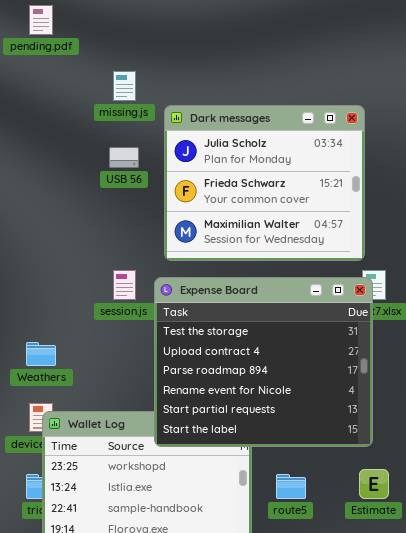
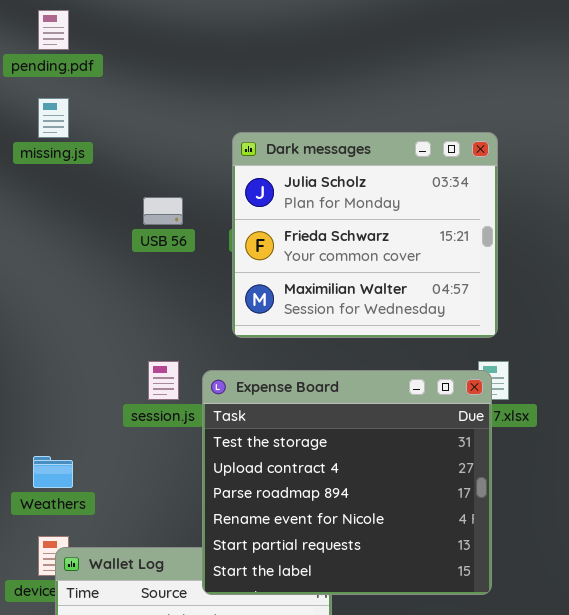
missing.js: [113,71,136,101] -> [38,98,69,138], moved
Dark messages: [164,105,365,261] -> [232,132,498,338], moved

